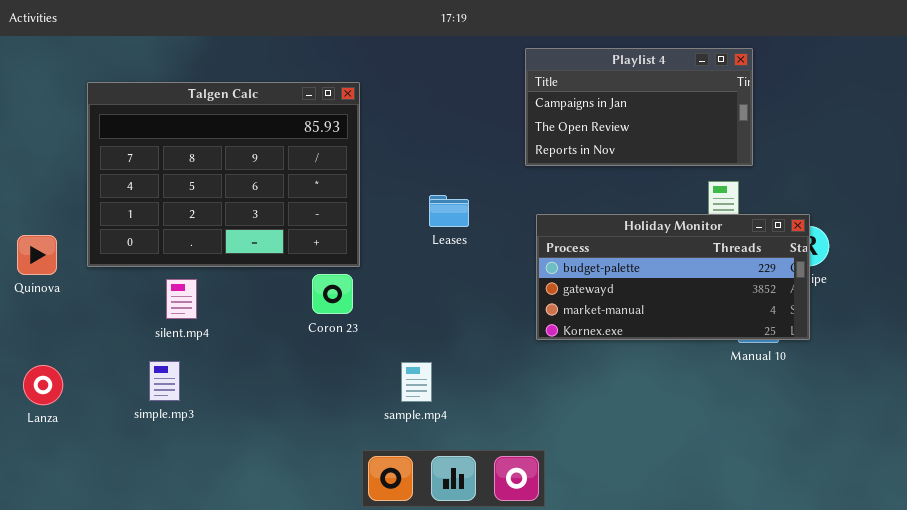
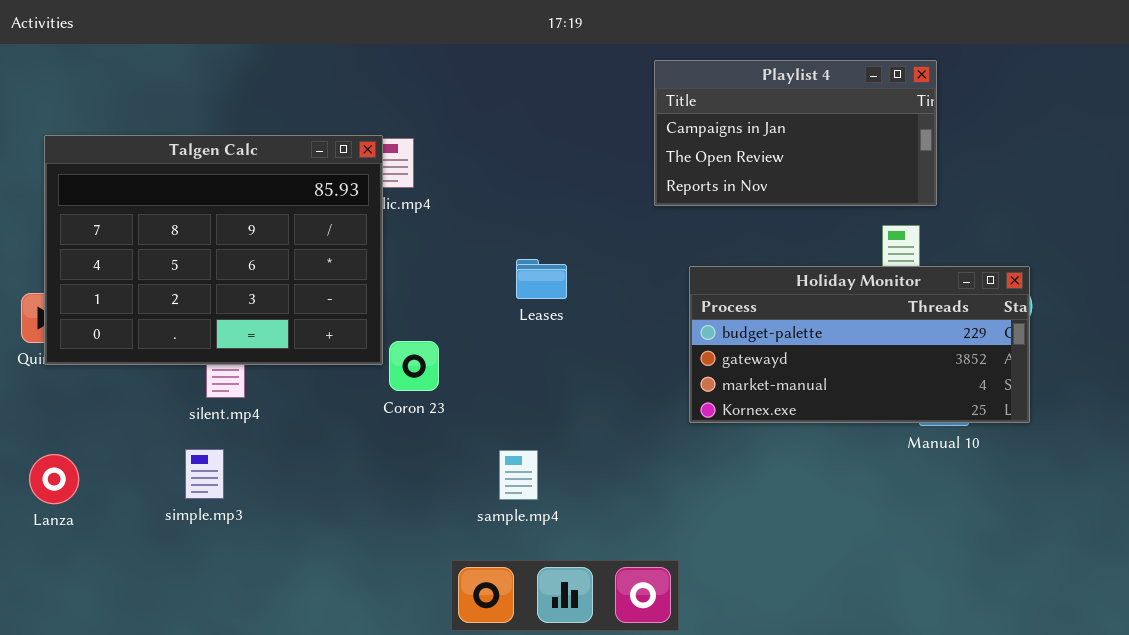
Talgen Calc: [87,82,360,267] -> [44,135,383,365], moved
Leases: [429,195,469,227] -> [516,259,567,299], moved
Holiday Monitor: [536,214,810,340] -> [689,266,1030,423], moved

